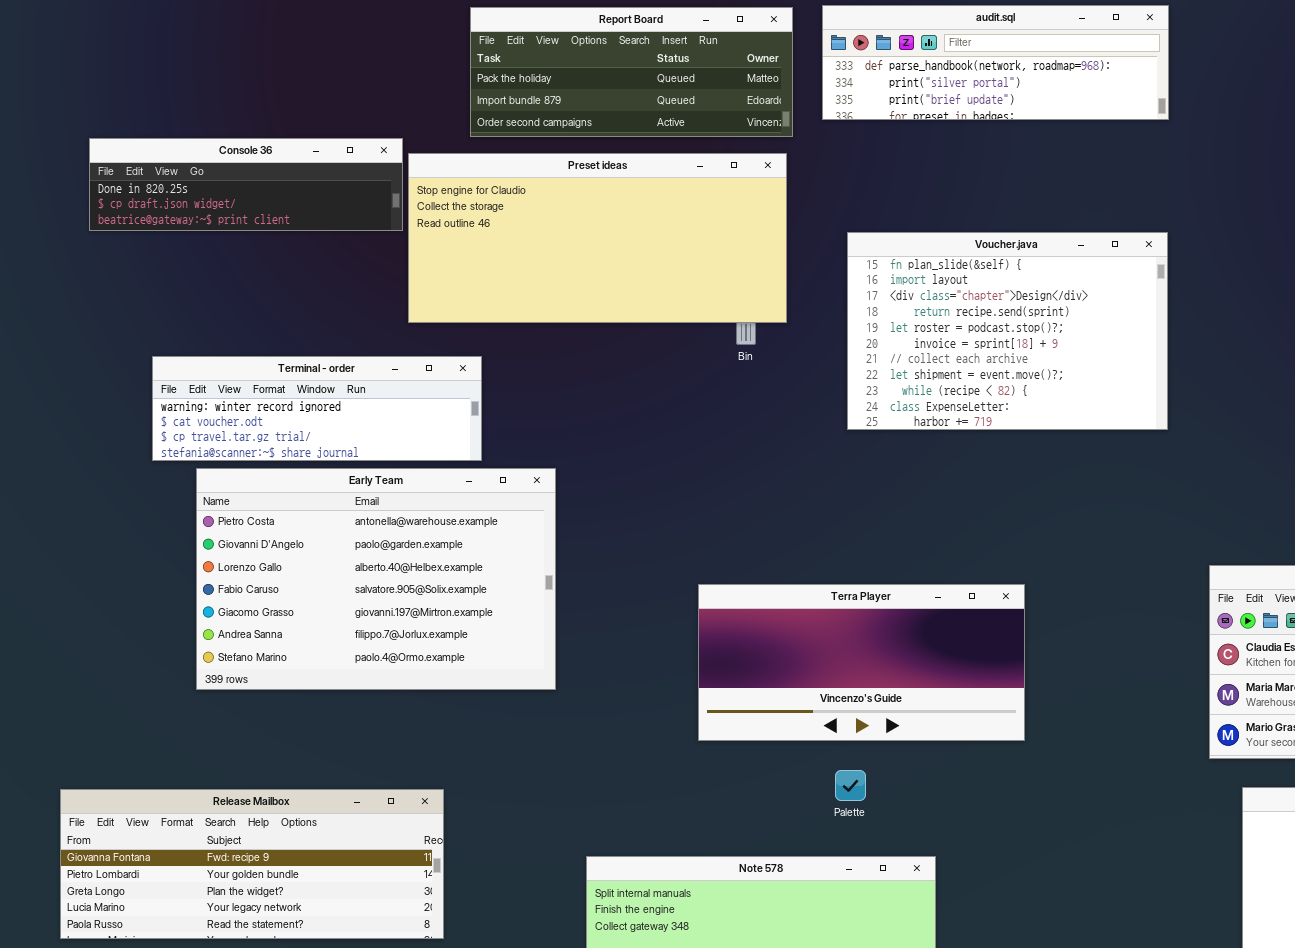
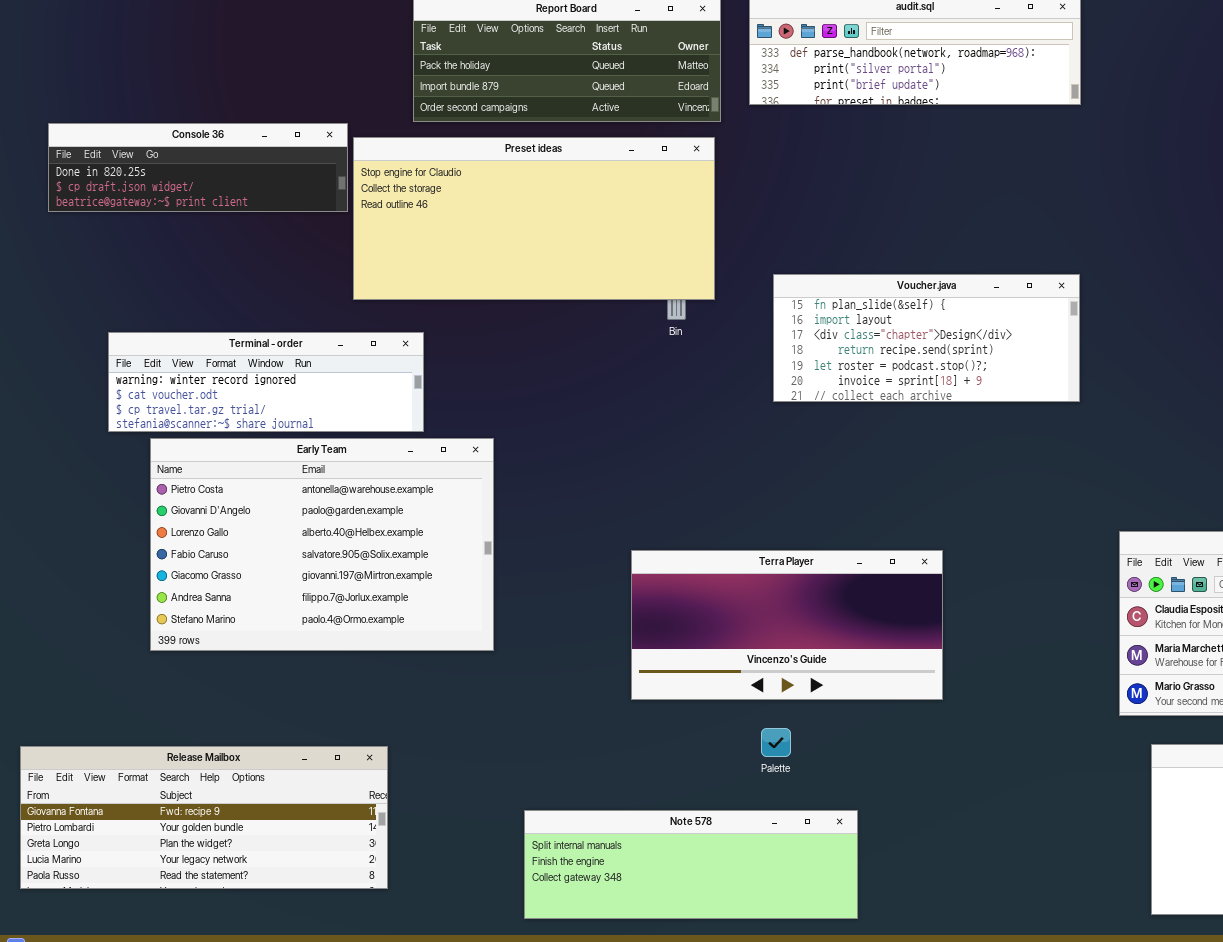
Voucher.java: [847,232,1168,430] -> [773,274,1080,402], resized

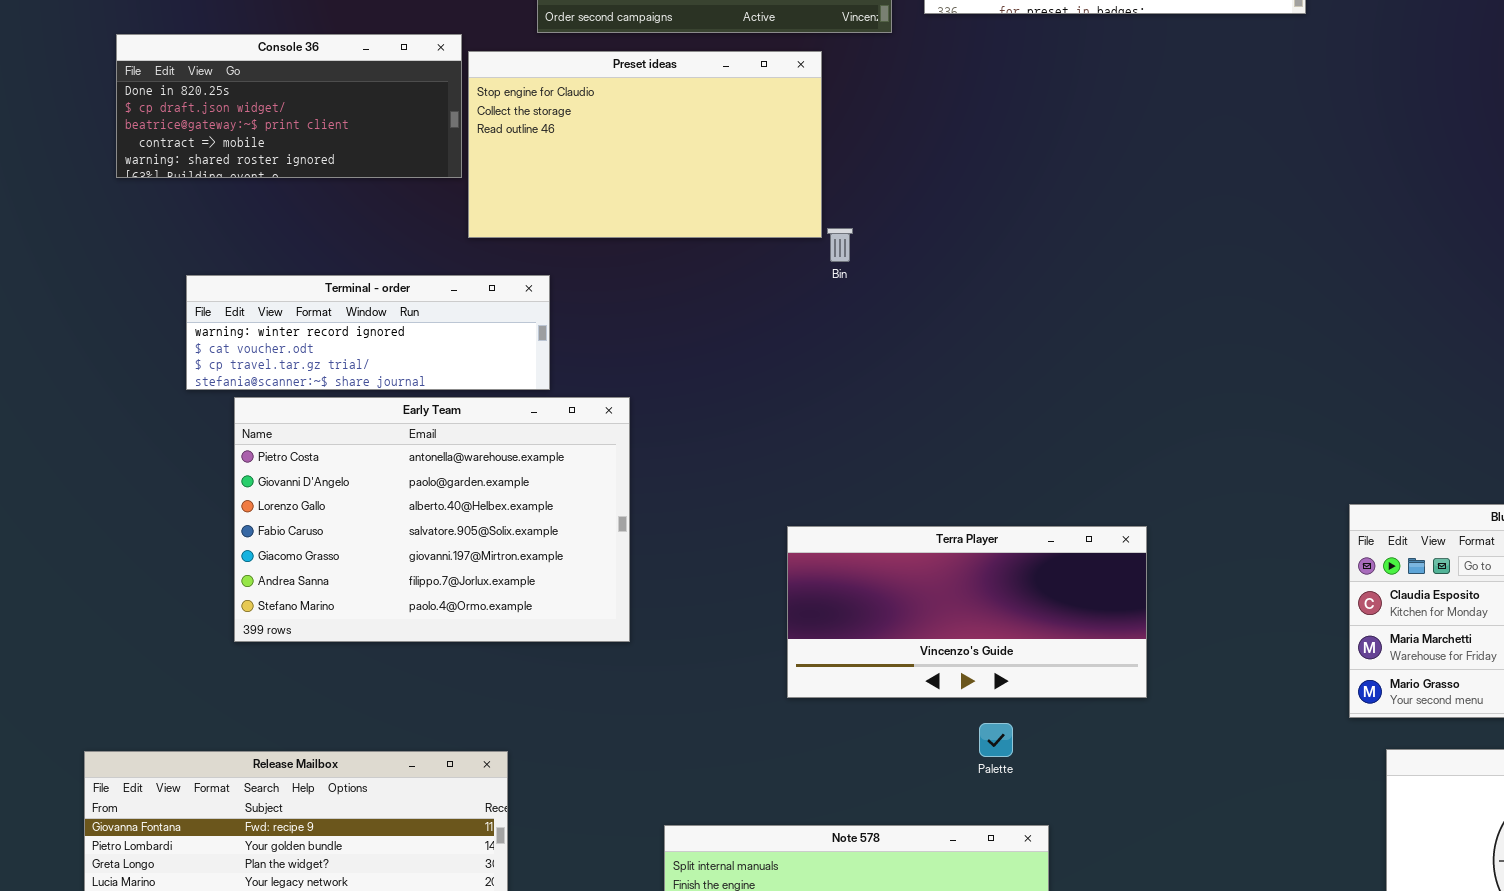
Console 36: [48,123,348,212] -> [116,34,462,178], resized
Preset ideas: [353,137,715,300] -> [468,51,822,238], resized
Voucher.java: [773,274,1080,402] -> none, closed
Palette: [761,728,791,757] -> [979,723,1013,757], moved

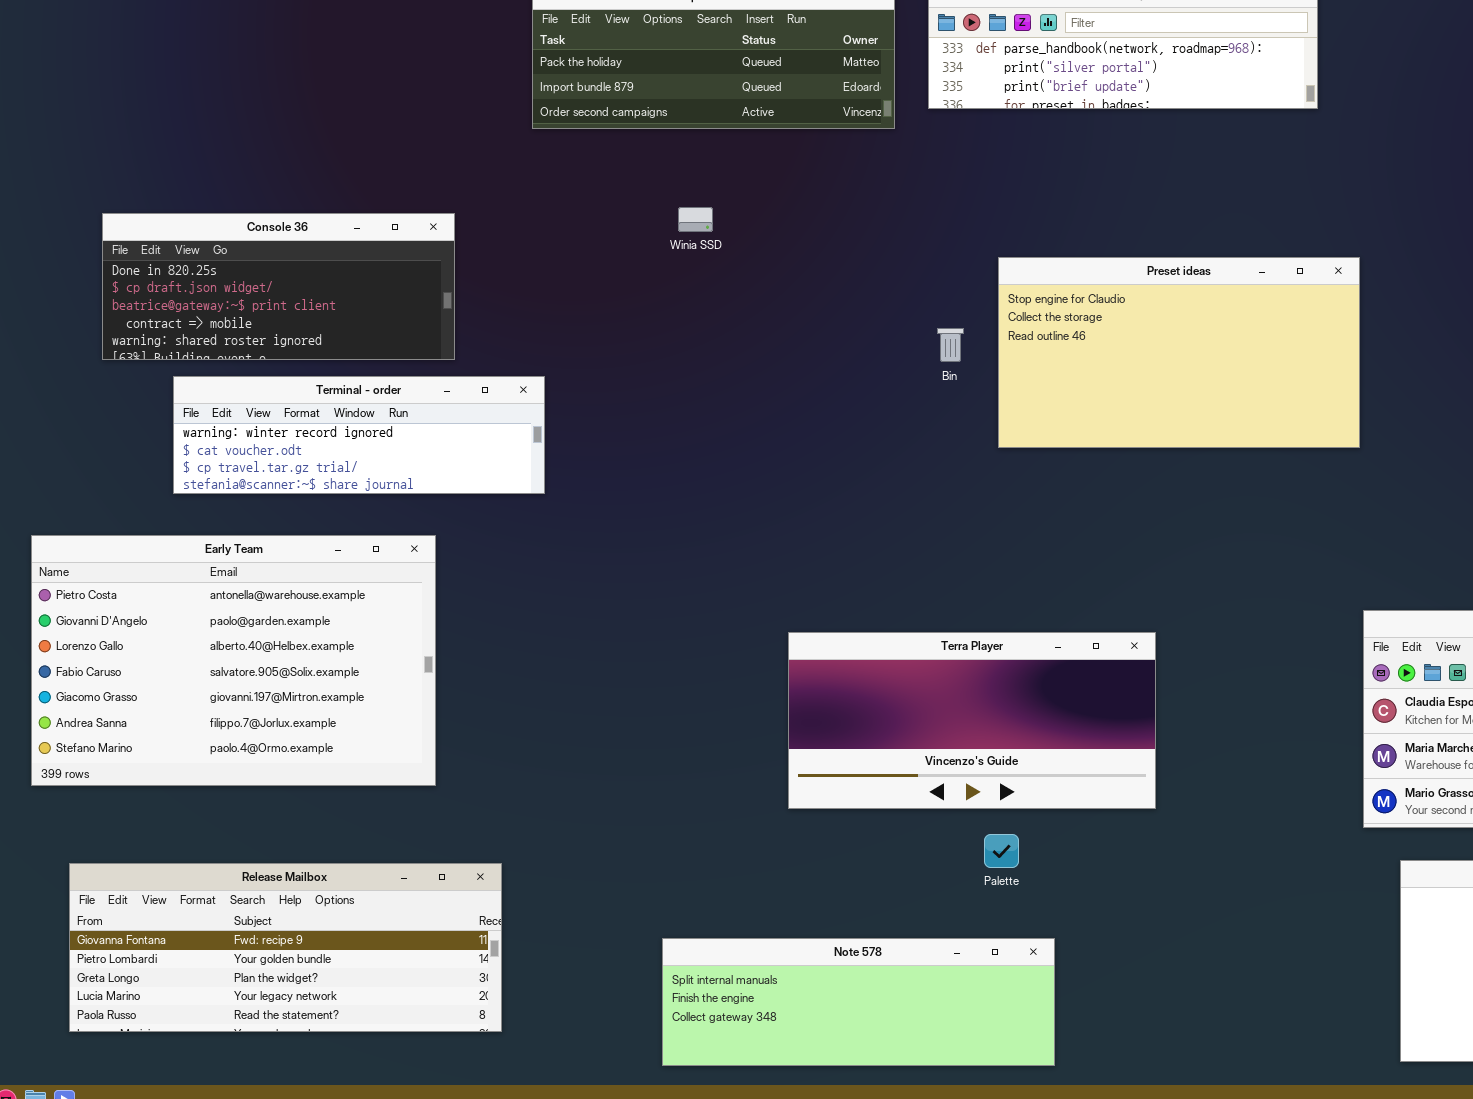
Console 36: [116,34,462,178] -> [102,213,455,360], moved
Preset ideas: [468,51,822,238] -> [998,257,1360,448], moved
Bin: [827,228,853,262] -> [937,328,964,362], moved
Early Team: [234,397,630,642] -> [31,535,436,786], moved

